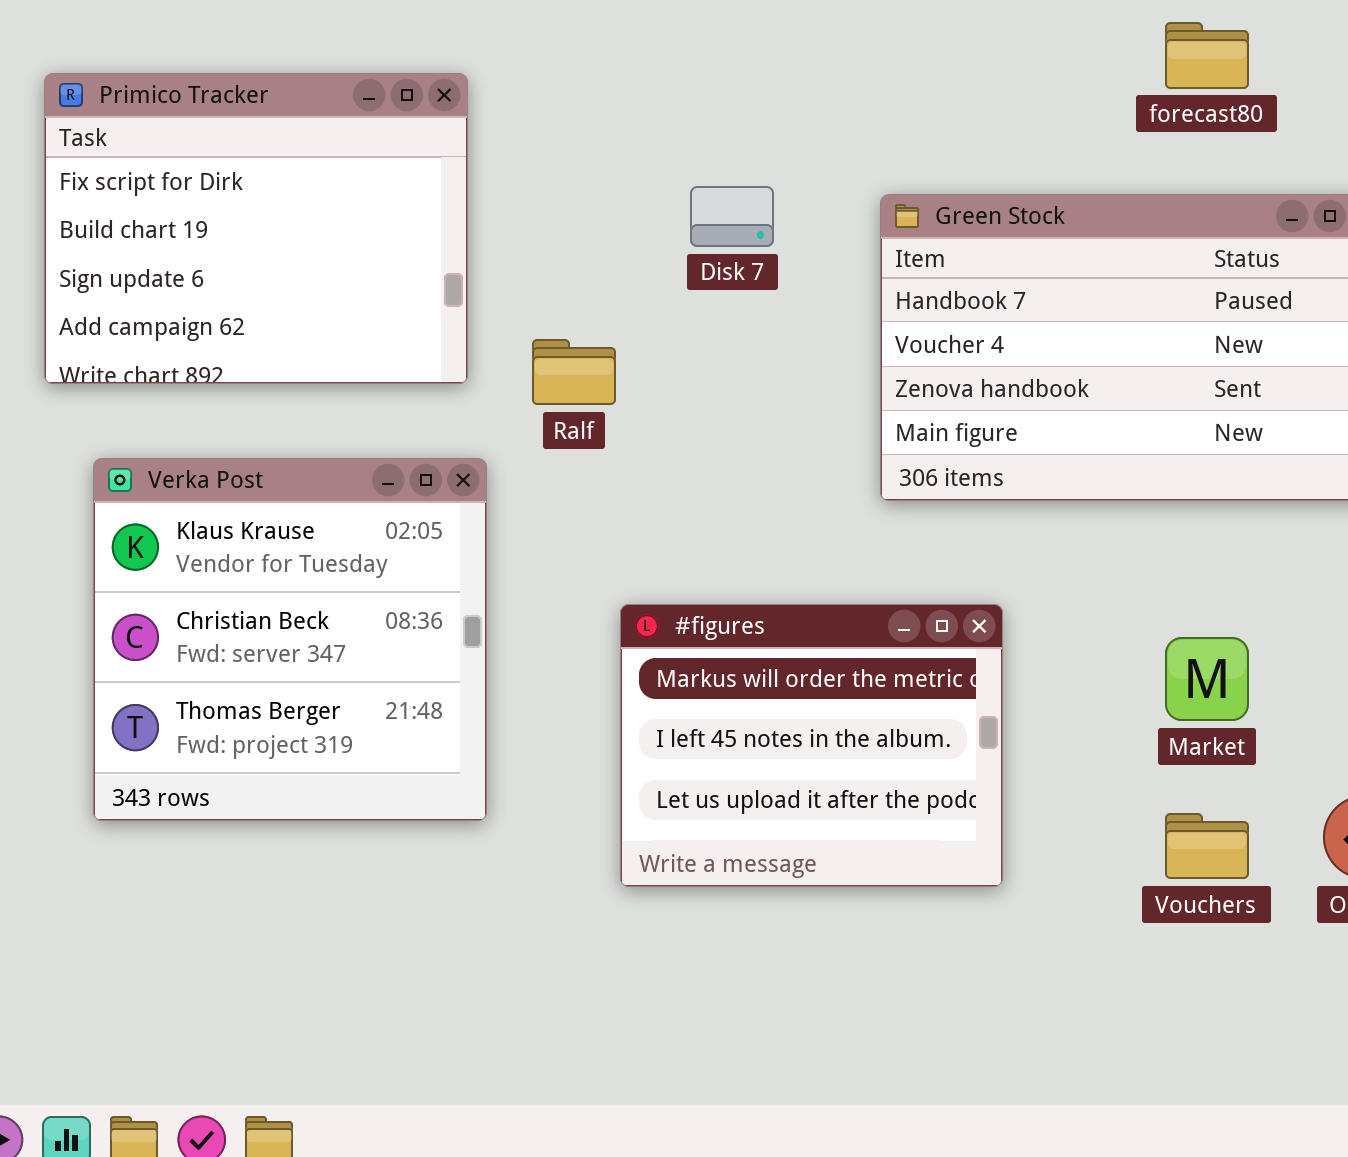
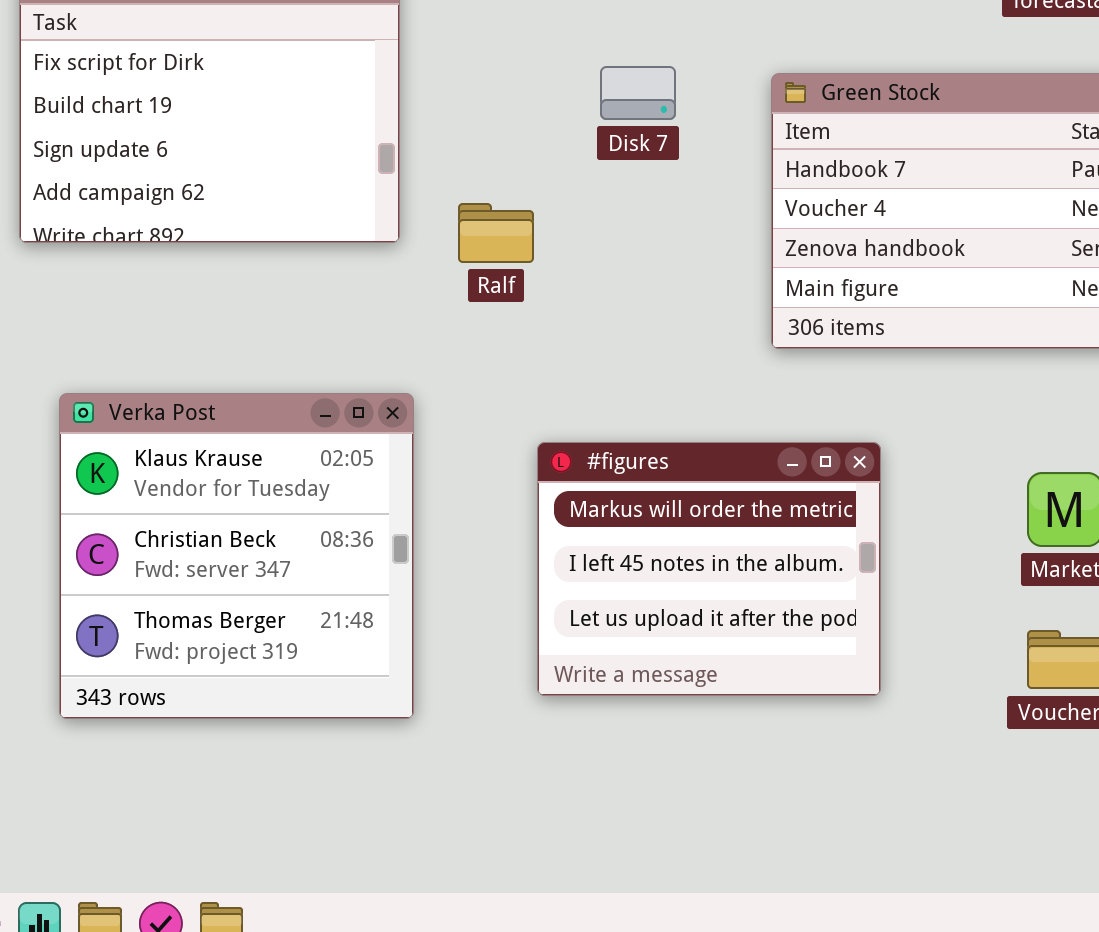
Verka Post: [93,458,487,821] -> [59,393,414,719], moved

